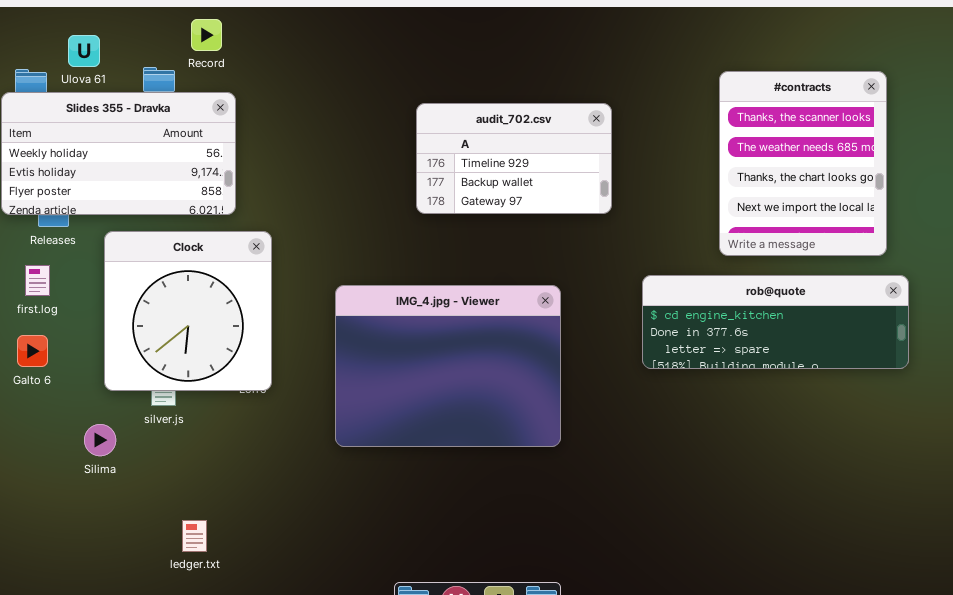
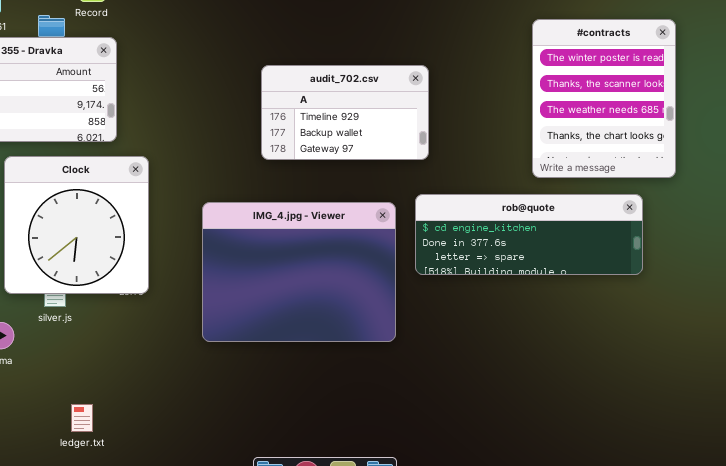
#contracts: [719,71,887,256] -> [532,19,676,178], scrolled up 1 row
audit_702.csv: [416,103,612,214] -> [261,65,429,160], moved
rob@quote: [642,275,909,369] -> [415,194,643,275], moved

